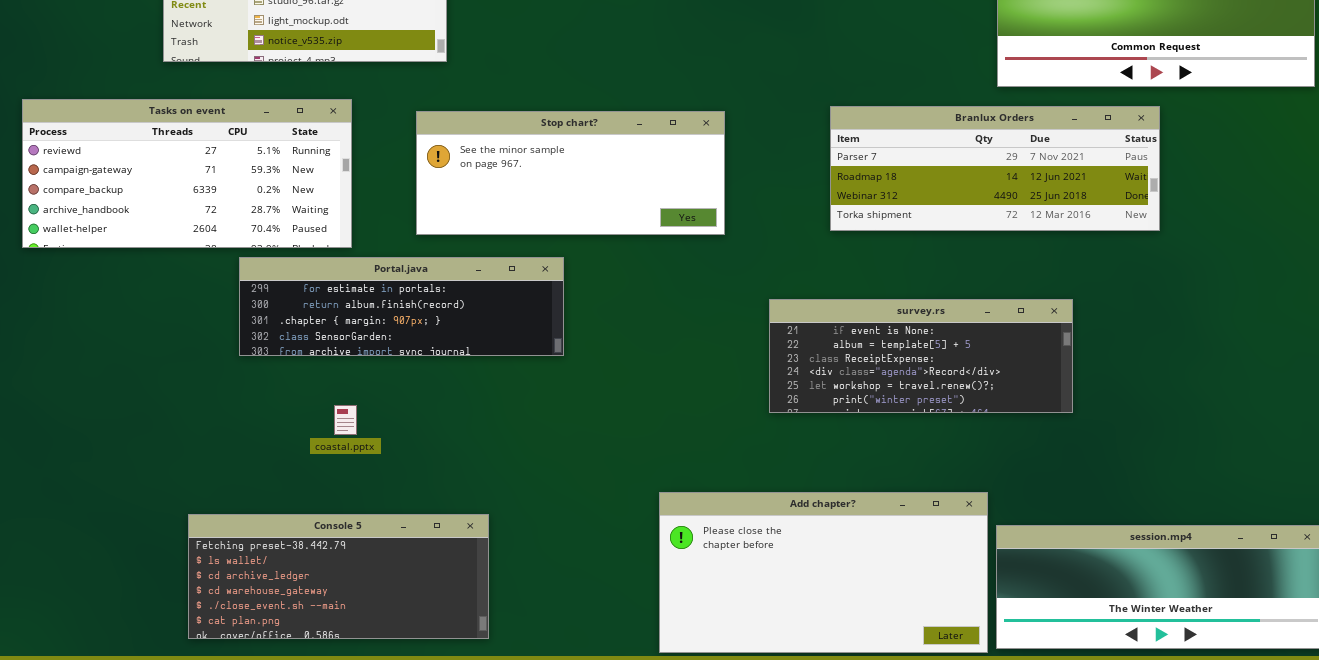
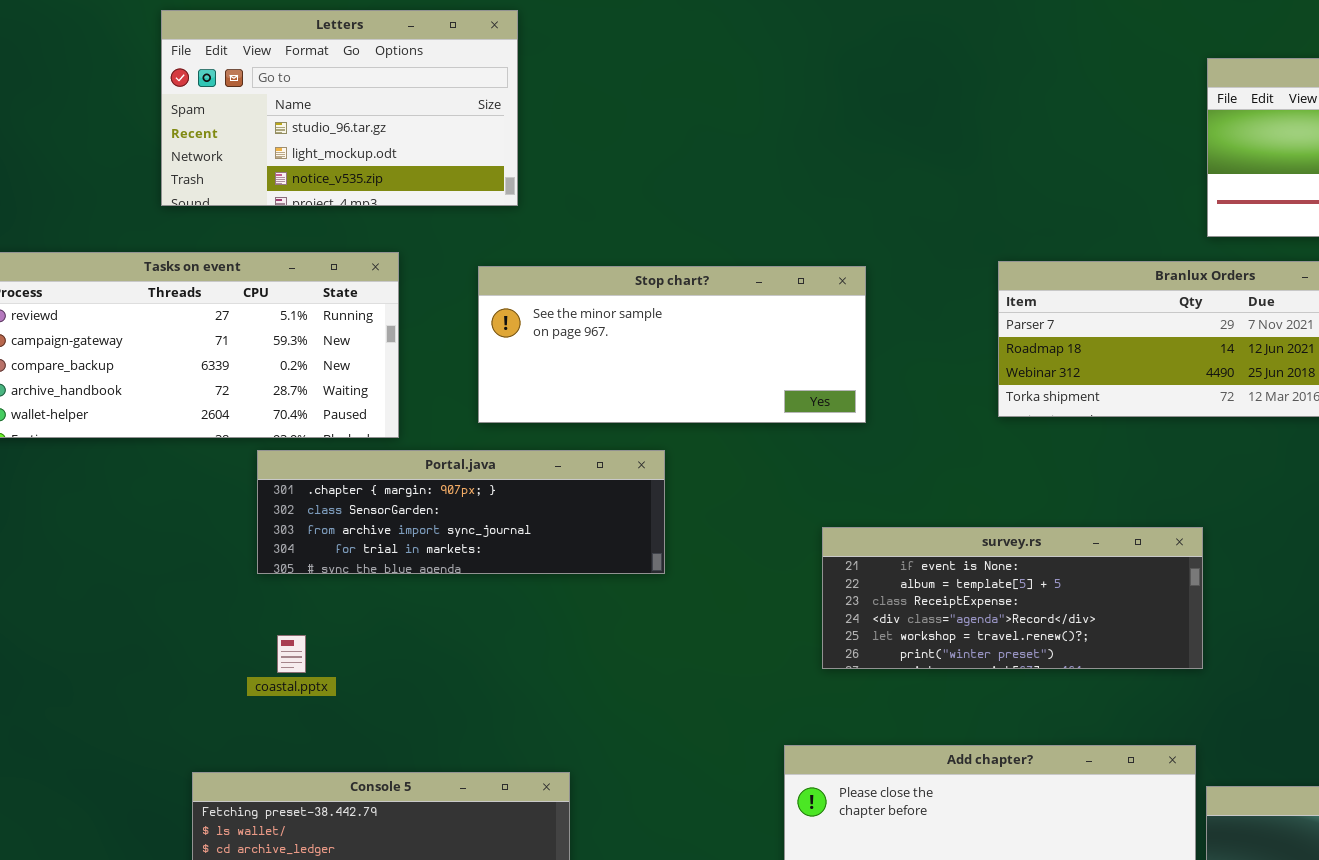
Portal.java: [239,257,564,356] -> [257,450,665,574], scrolled down 2 rows
survey.rs: [769,299,1073,413] -> [822,527,1203,669], moved
coastal.pptx: [334,405,357,435] -> [277,635,306,673], moved

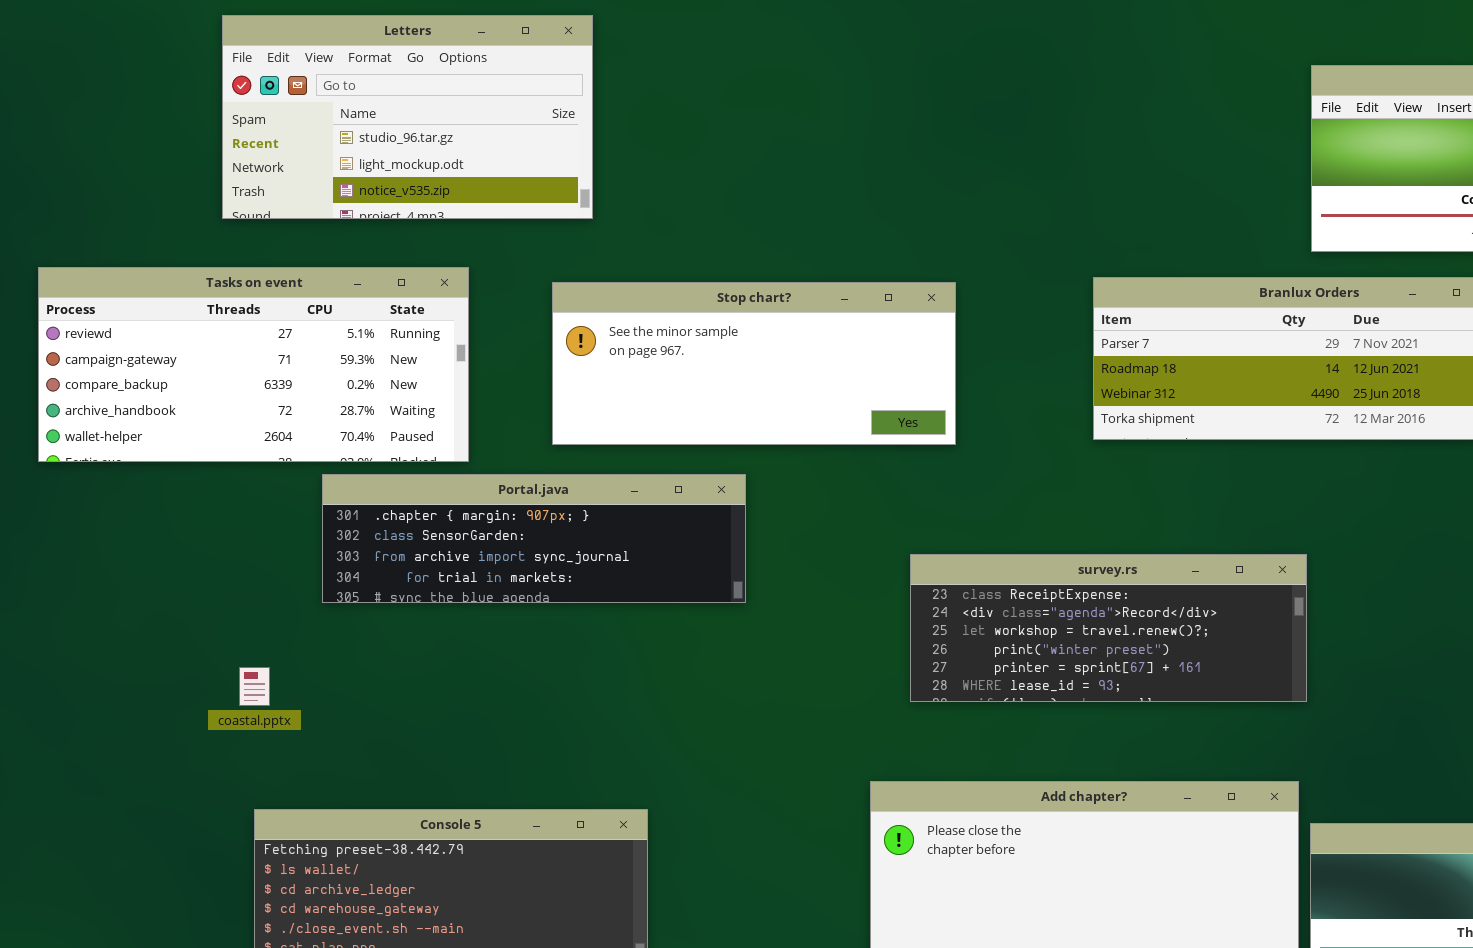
survey.rs: [822,527,1203,669] -> [910,554,1307,702], scrolled down 2 rows
coastal.pptx: [277,635,306,673] -> [239,667,270,706], moved

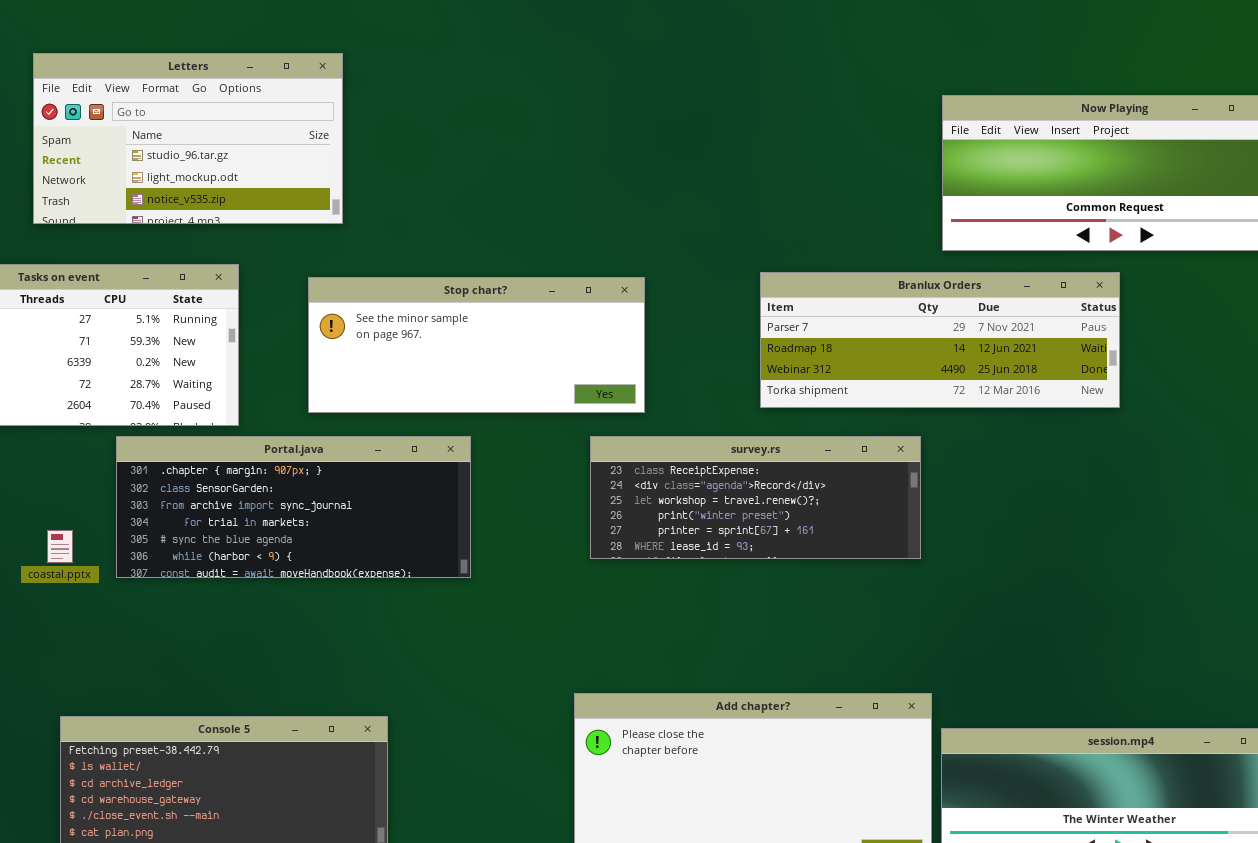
Portal.java: [322,474,746,603] -> [116,436,471,578], resized
survey.rs: [910,554,1307,702] -> [590,436,921,559], moved
coastal.pptx: [239,667,270,706] -> [47,530,73,563], moved

